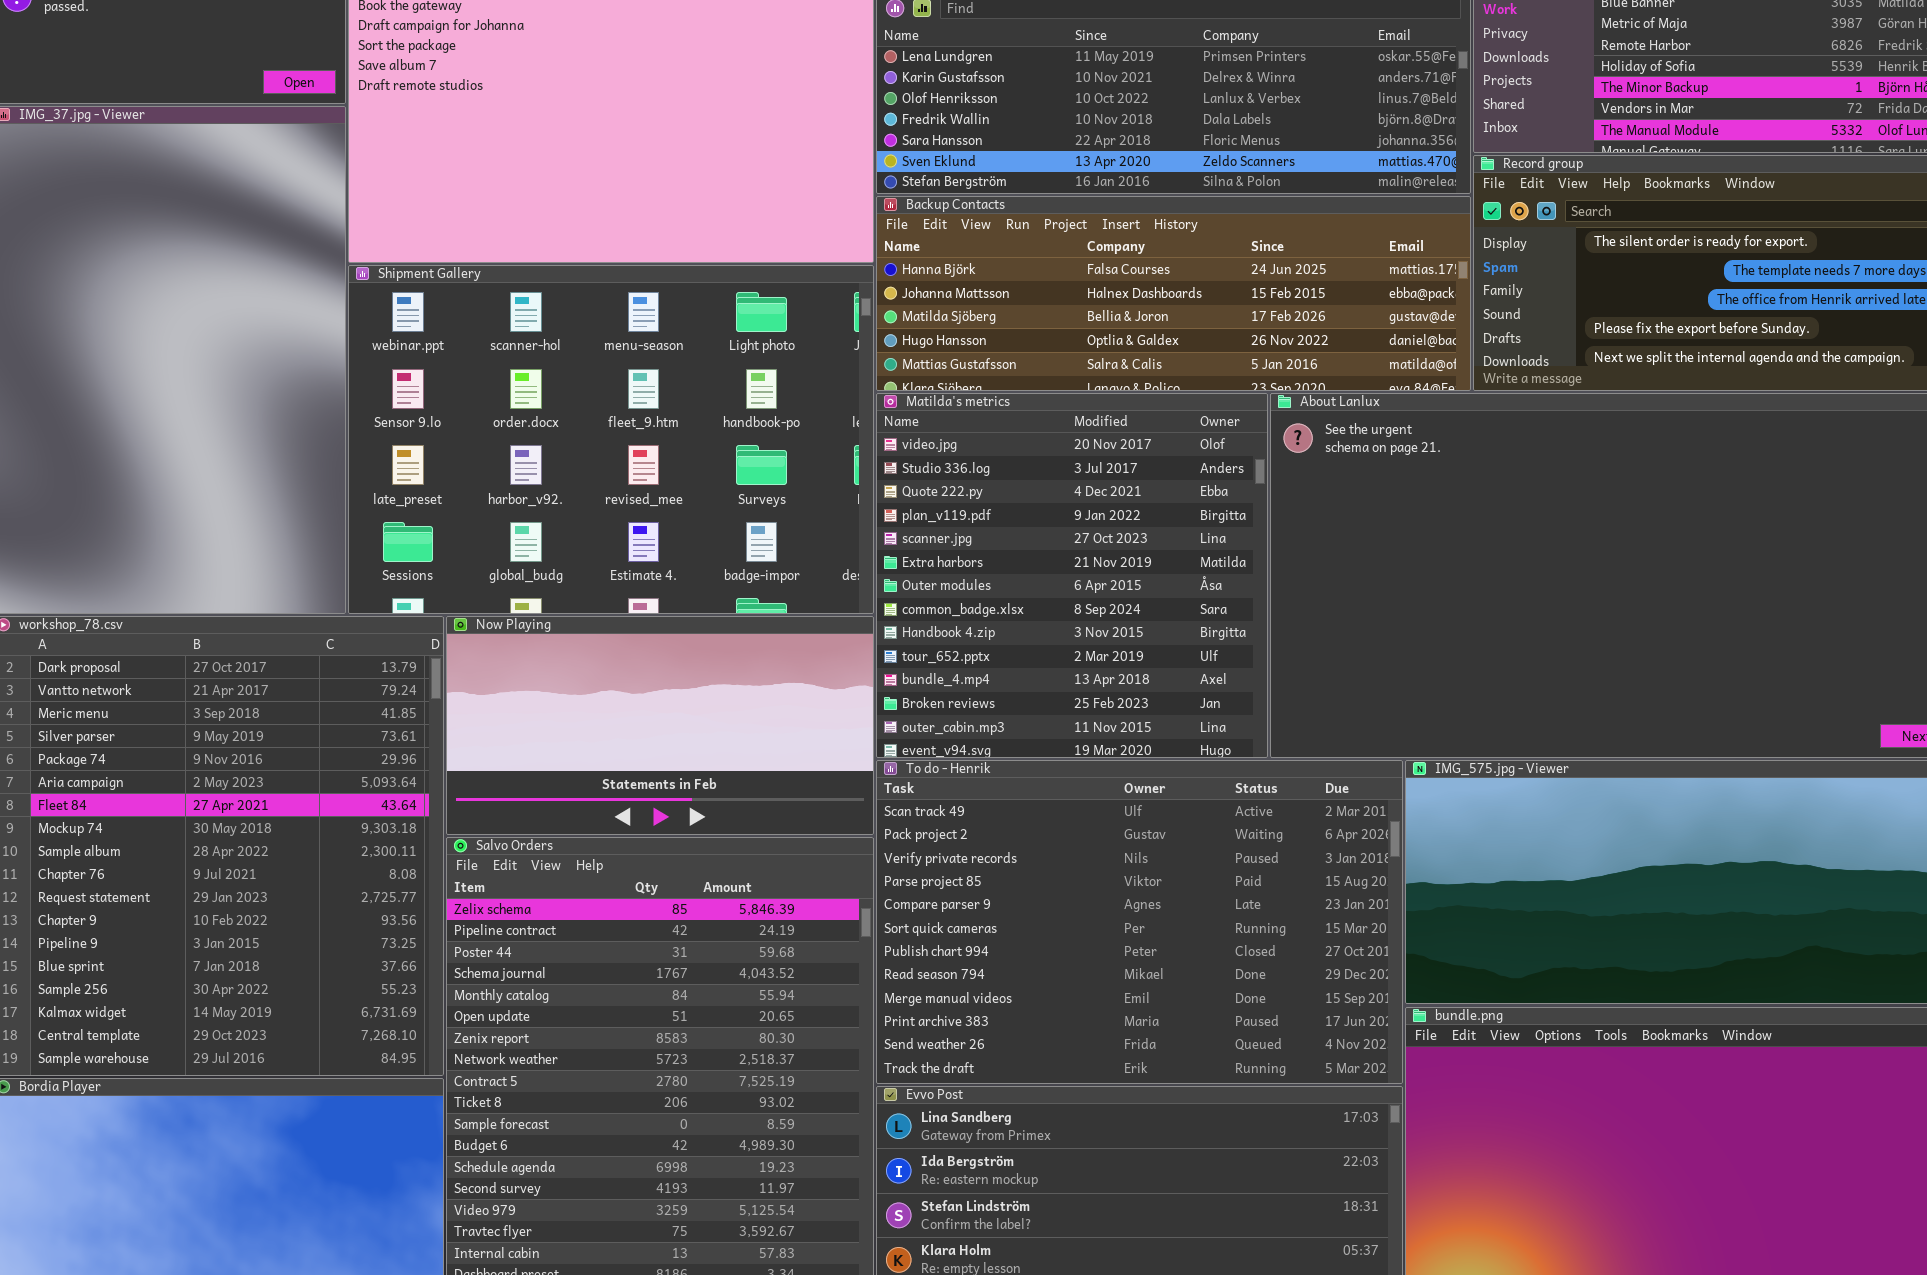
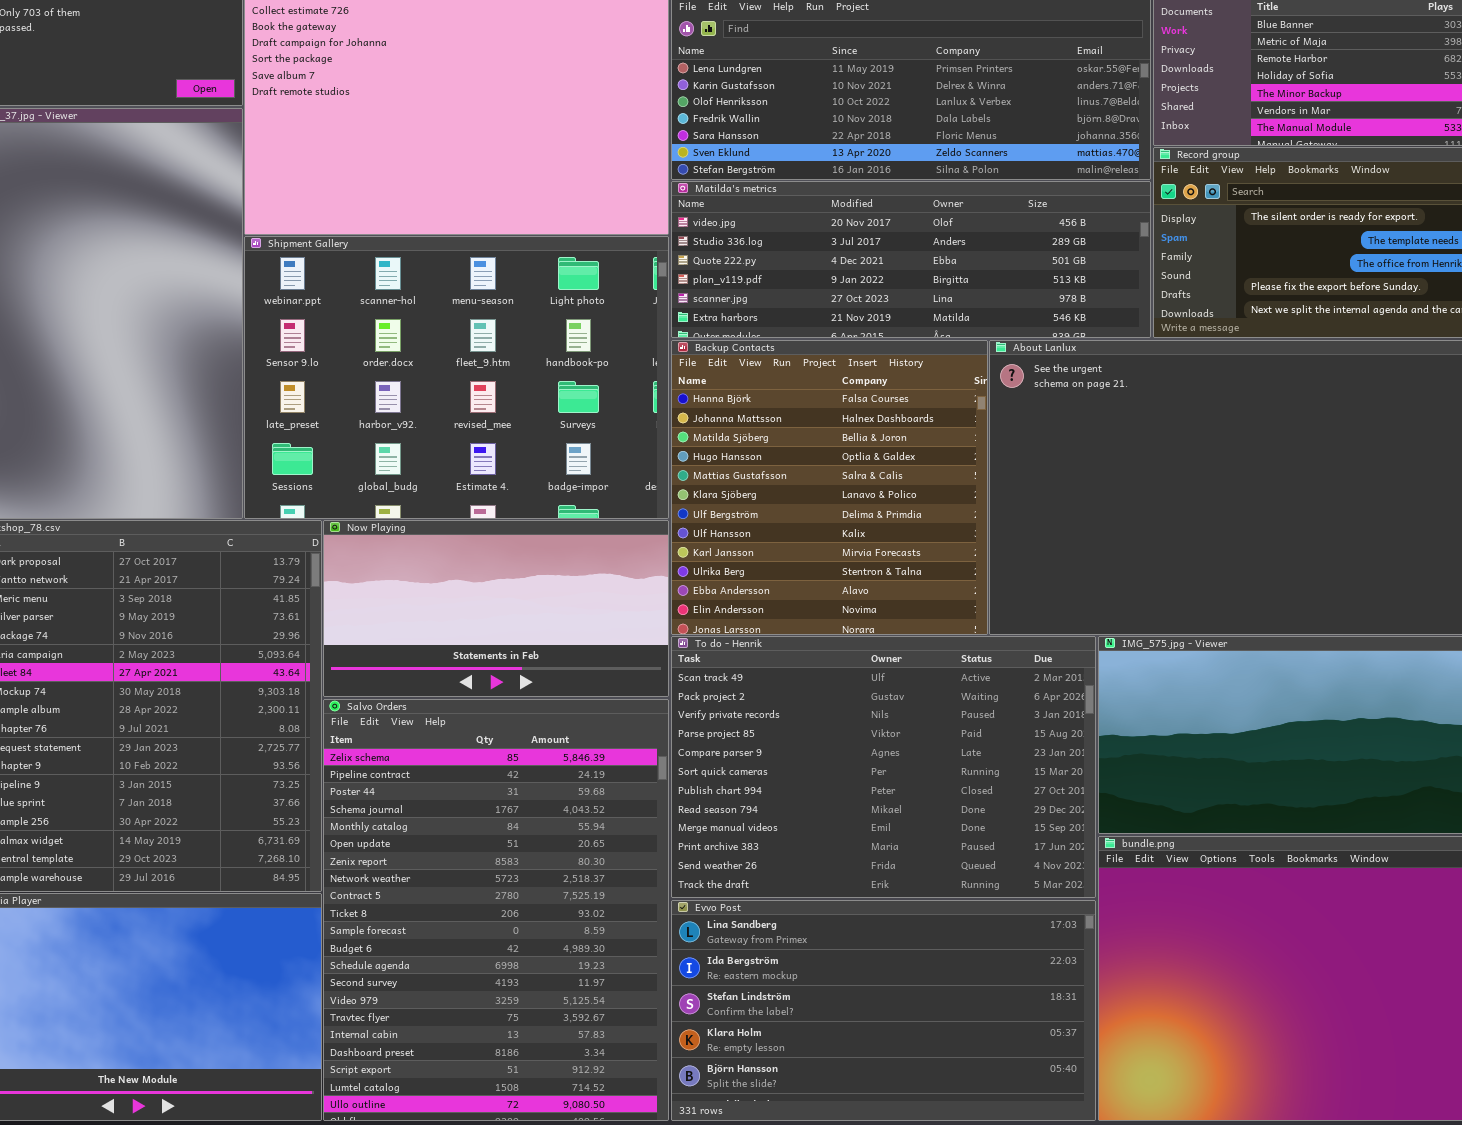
Backup Contacts: [876,196,1471,391] -> [671,340,988,635], moved, resized
Matilda's metrics: [876,393,1268,758] -> [671,181,1151,338], moved, resized

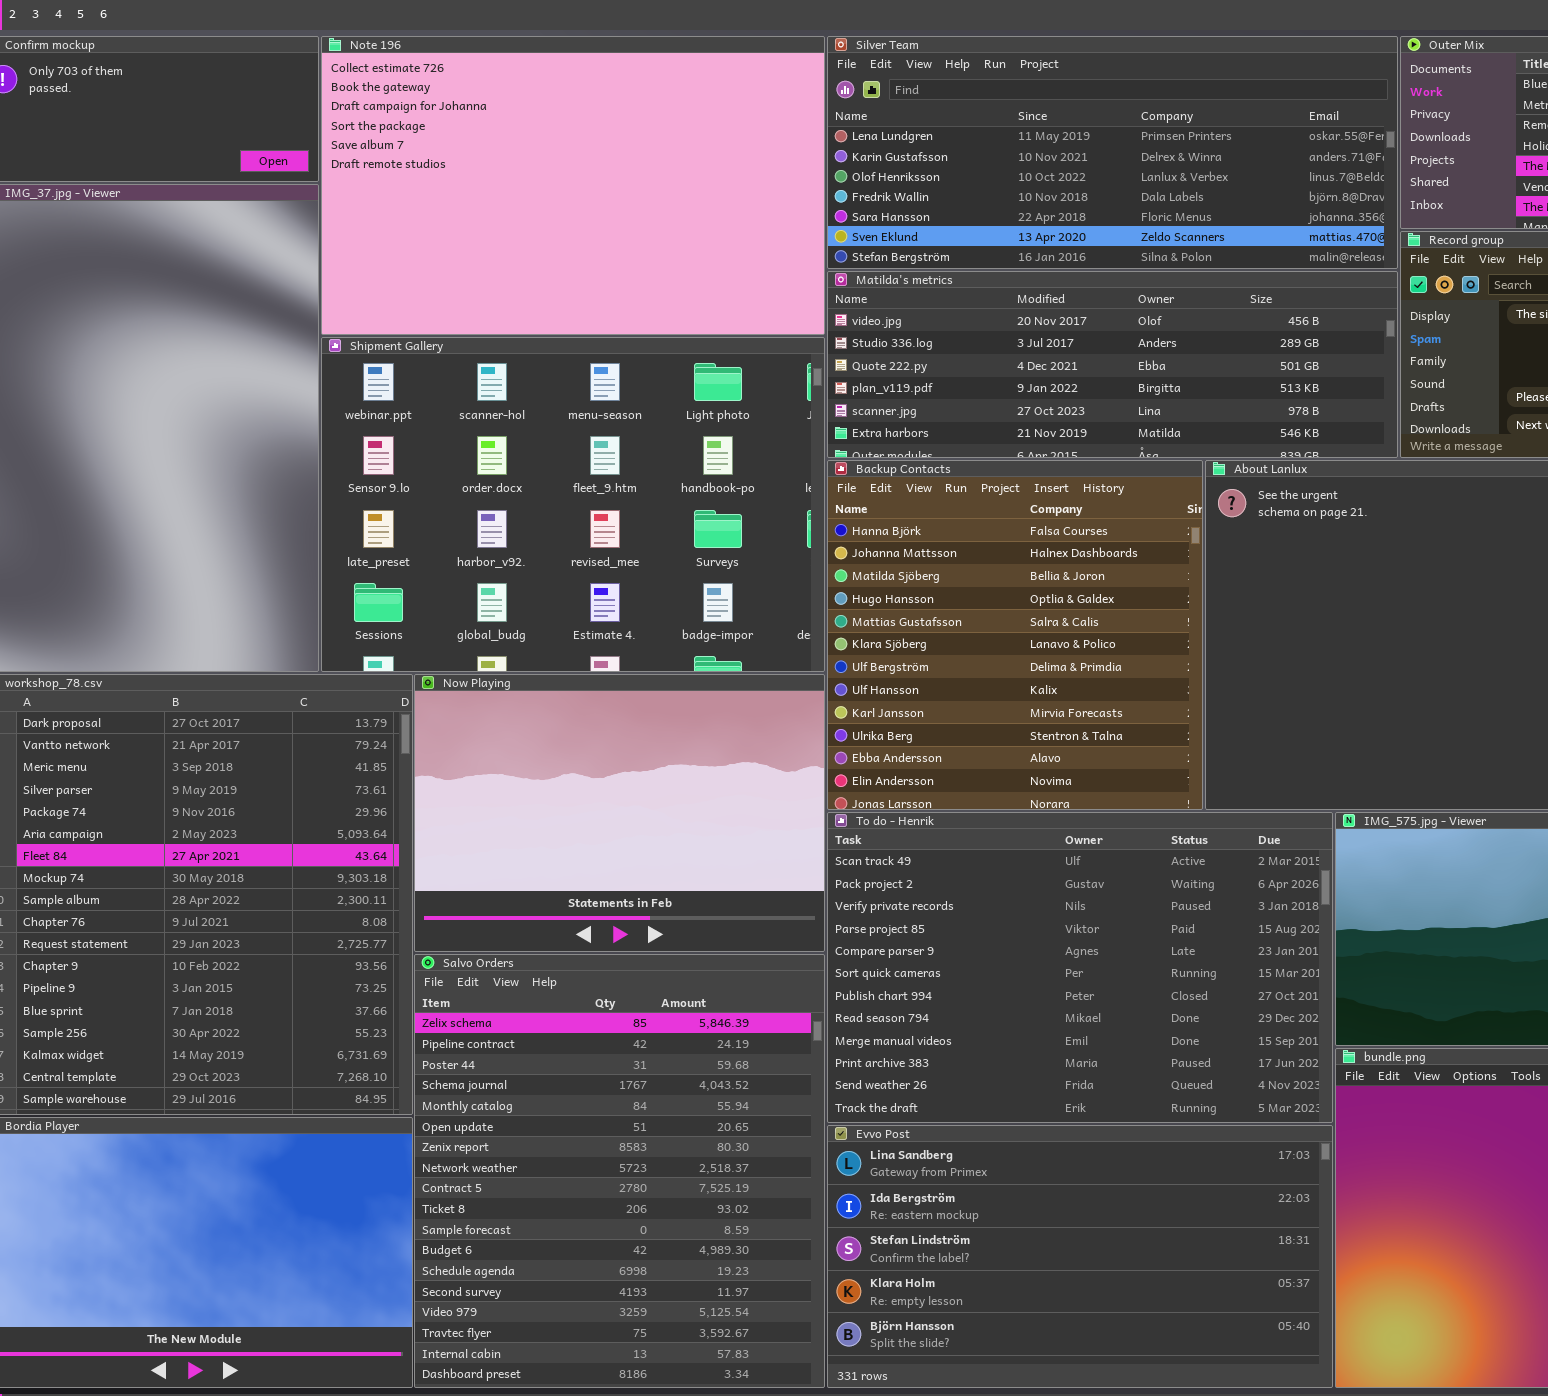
Now Playing: [323,520,669,697] -> [414,674,825,952], resized
Salvo Orders: [323,699,669,1121] -> [414,954,825,1388], resized

